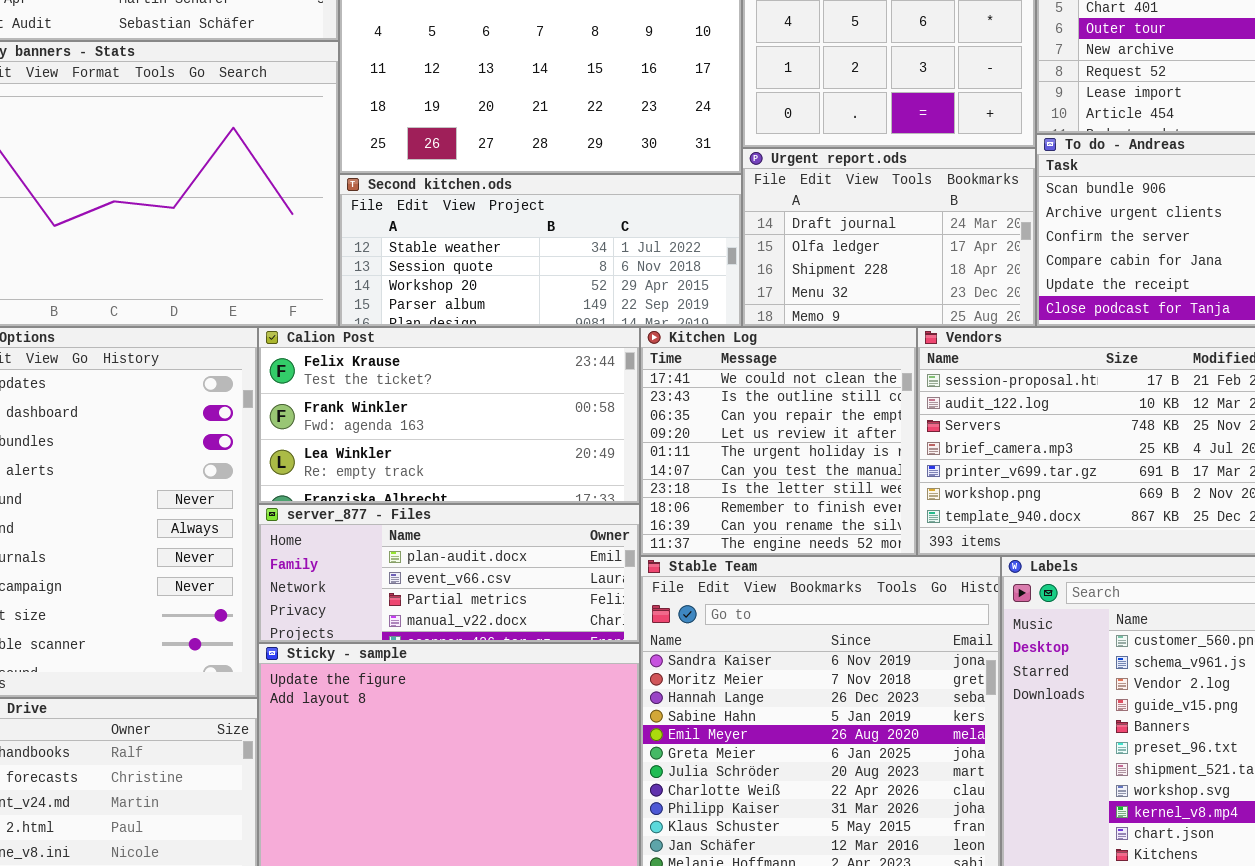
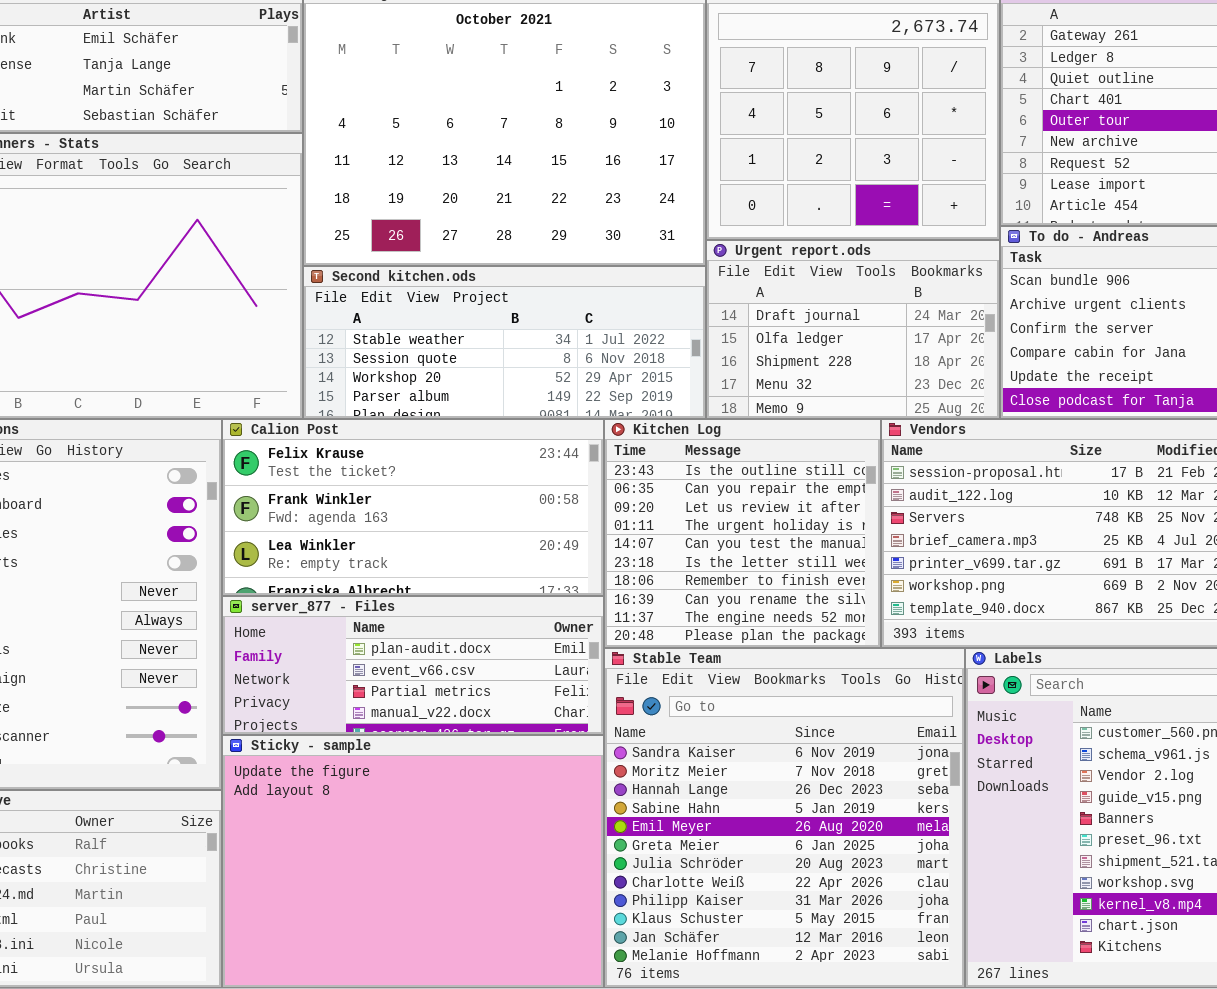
Kitchen Log: [640,327,917,556] -> [604,419,881,648], scrolled down 1 row

